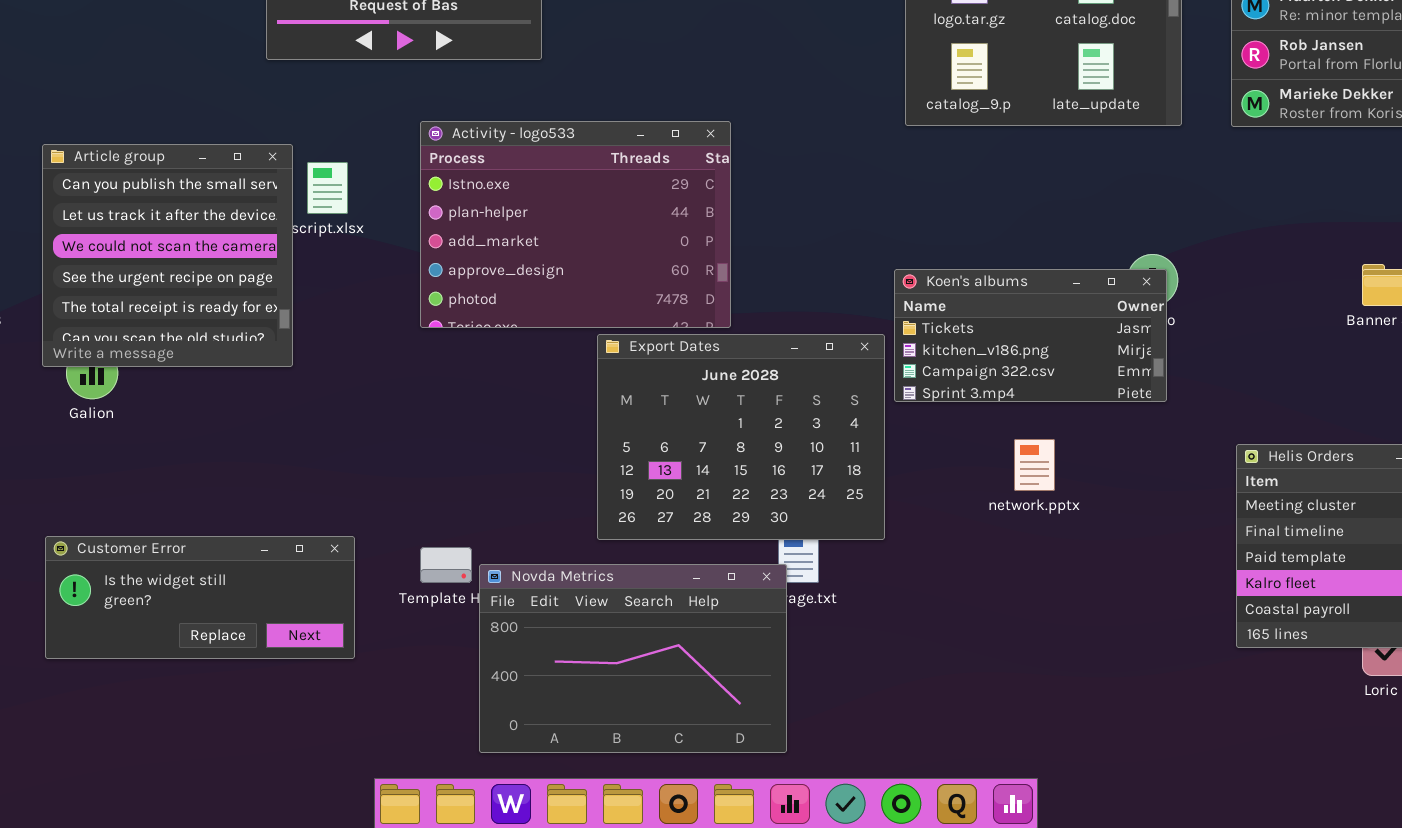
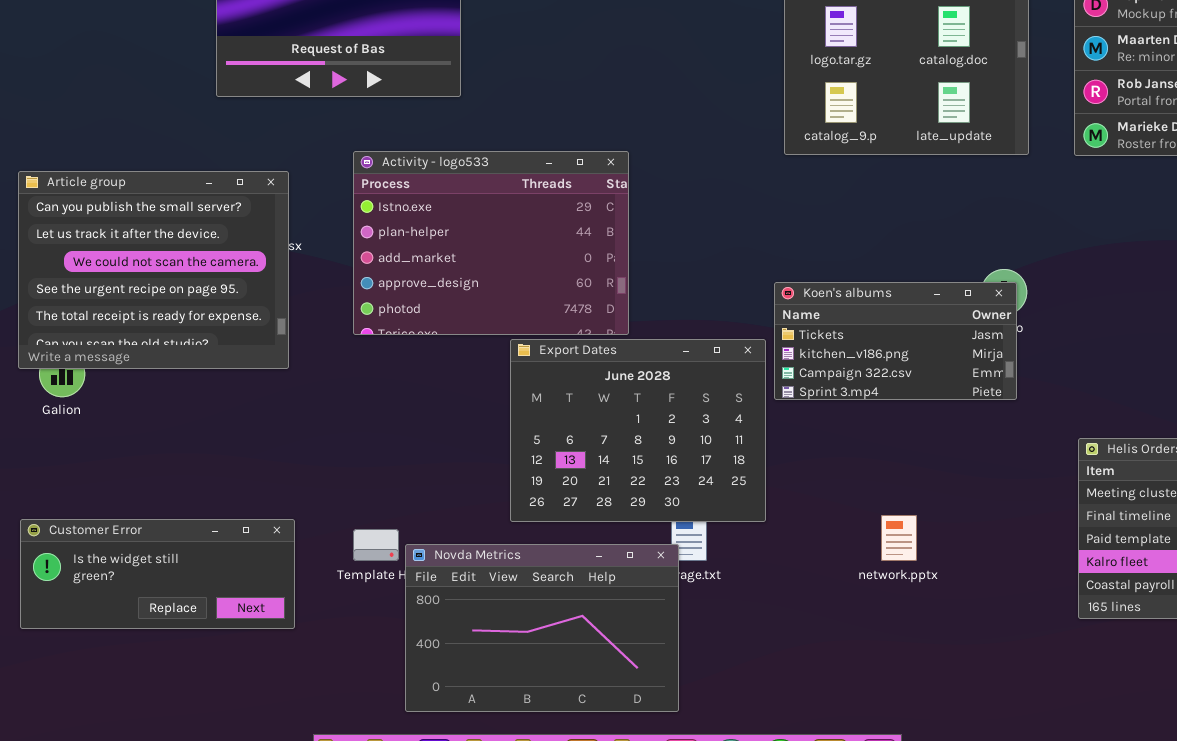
Article group: [42,144,293,367] -> [18,171,289,369], resized
network.pptx: [1014,439,1055,491] -> [881,515,917,561], moved

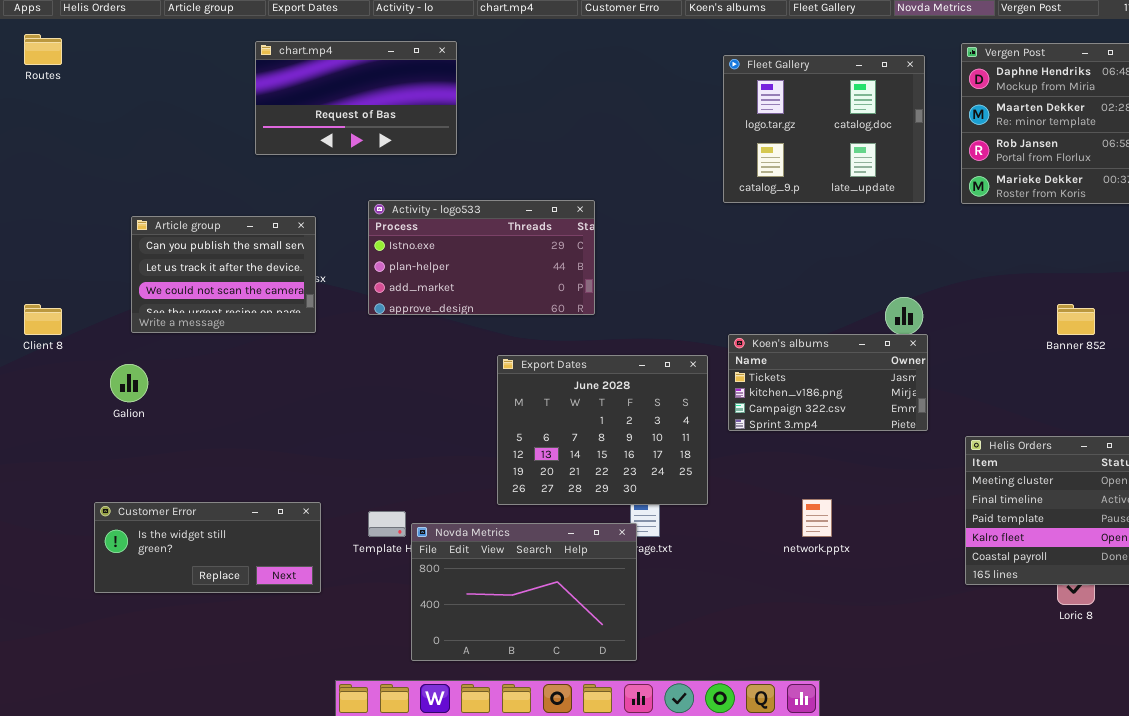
Activity - logo533: [353,151,629,335] -> [368,200,595,315], resized
Article group: [18,171,289,369] -> [131,216,316,333], resized
Koen's albums: [774,282,1017,400] -> [728,334,928,431], moved

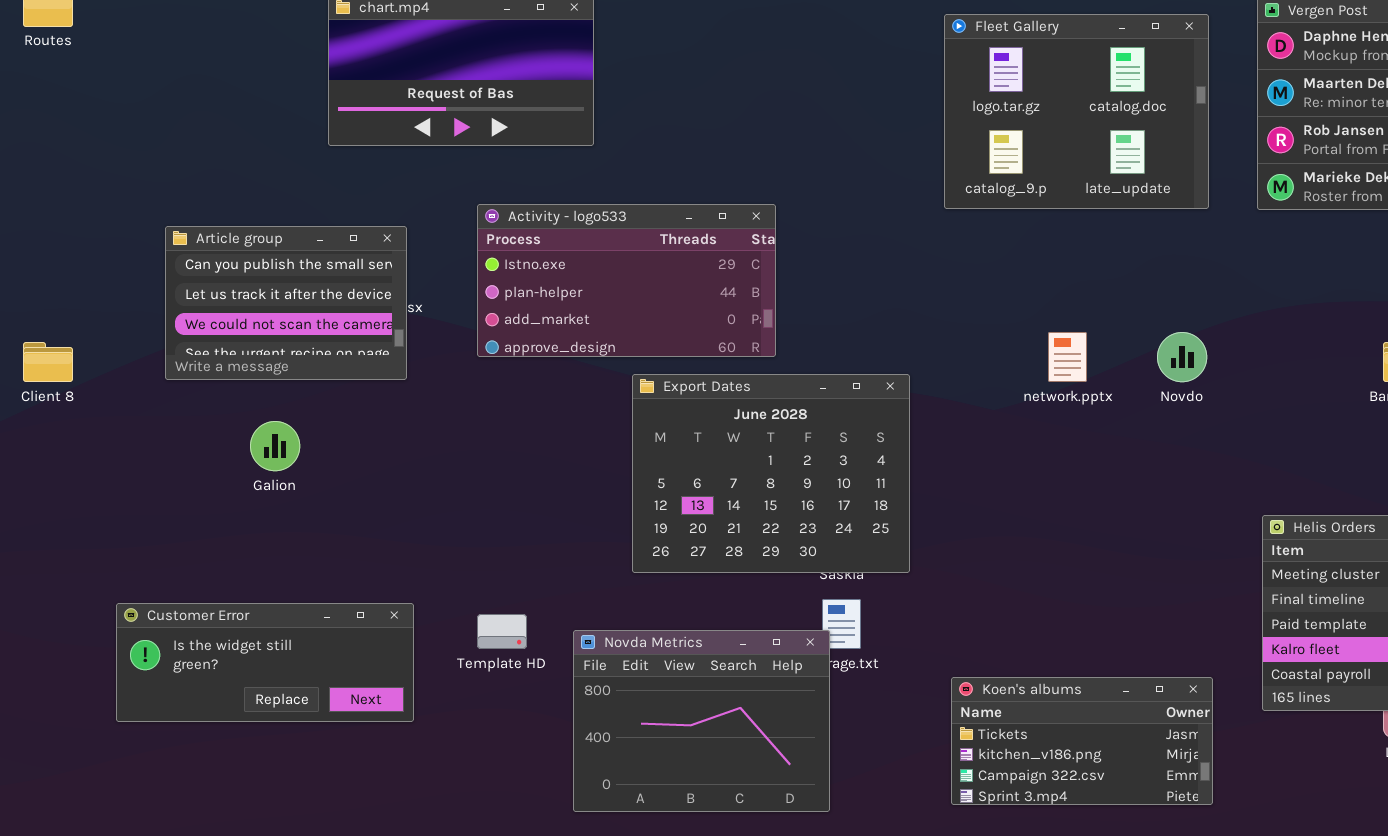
Koen's albums: [728,334,928,431] -> [951,677,1213,805], moved
Export Dates: [497,355,708,505] -> [632,374,910,573], moved
Galion: [110,364,148,402] -> [250,421,300,471], moved
network.pptx: [802,499,832,537] -> [1048,332,1087,382], moved
Novda Metrics: [411,523,637,661] -> [573,630,830,812], resized

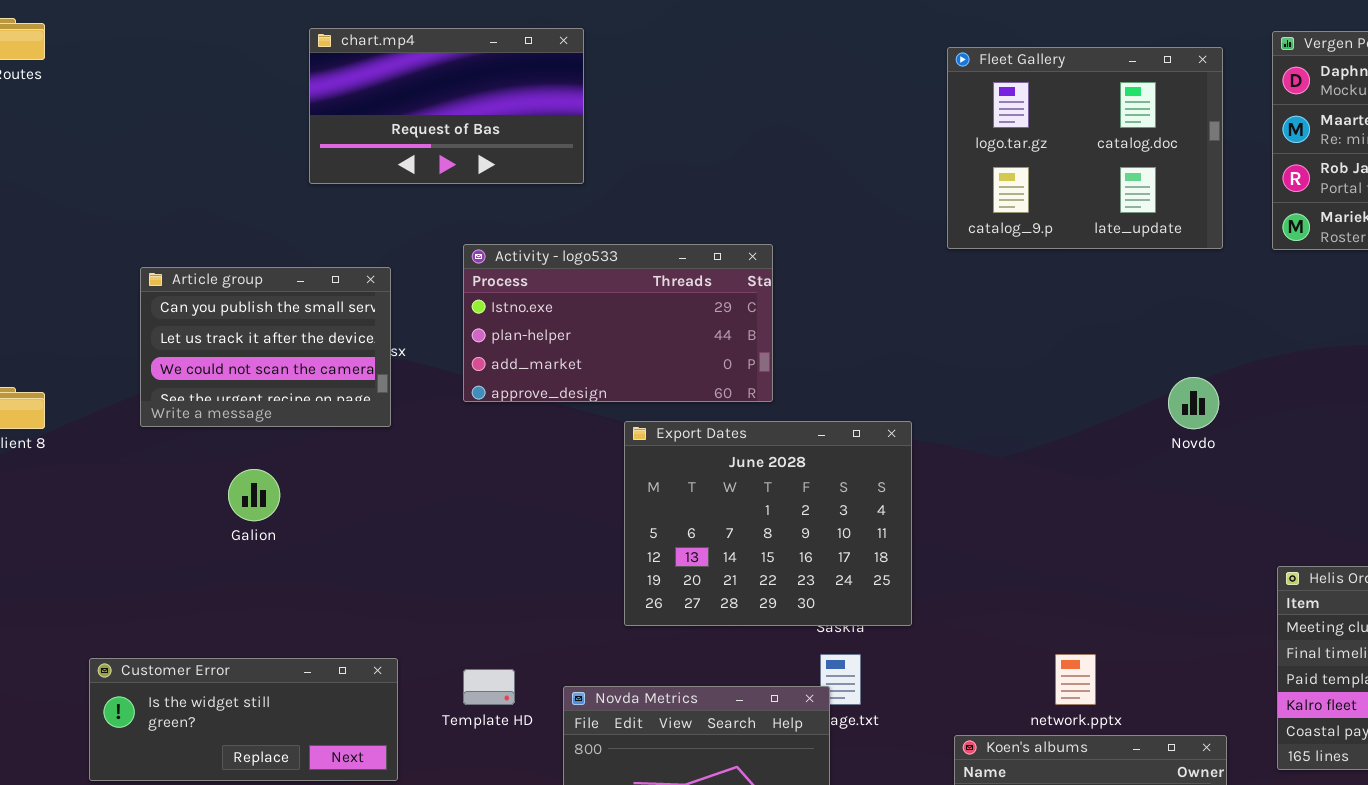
network.pptx: [1048,332,1087,382] -> [1055,654,1096,705], moved

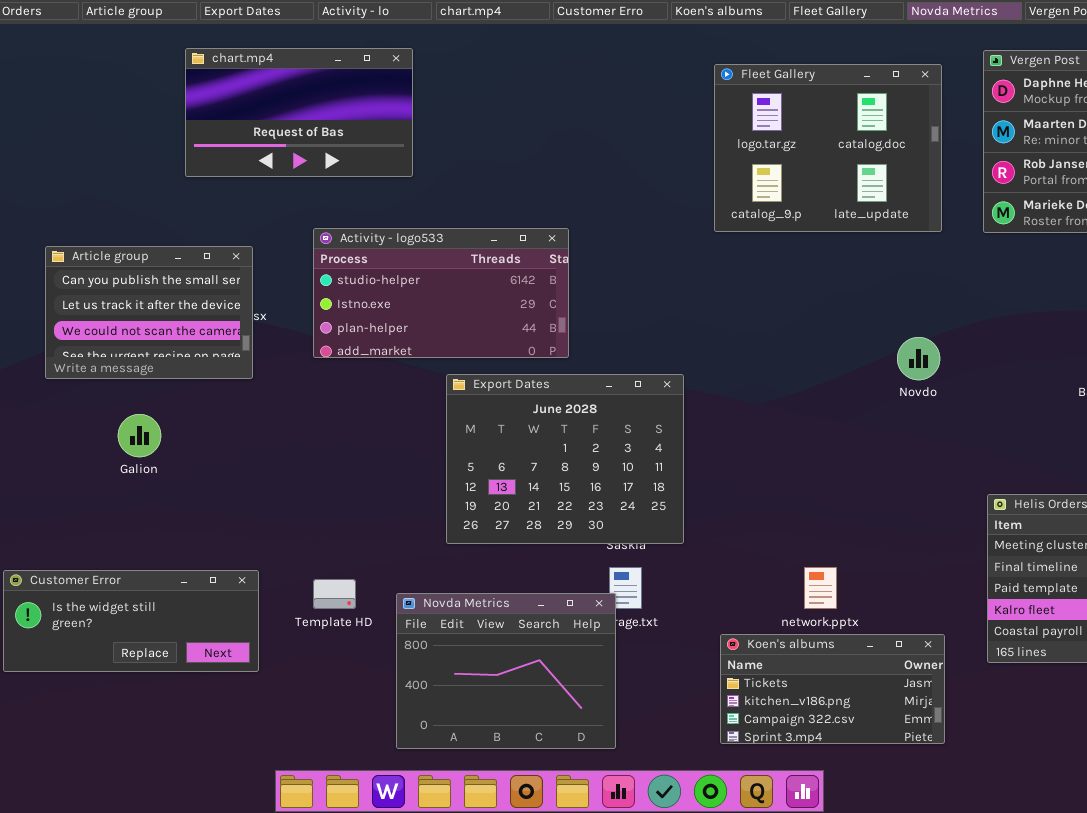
Activity - logo533: [463,244,773,402] -> [313,228,569,358], scrolled up 1 row

